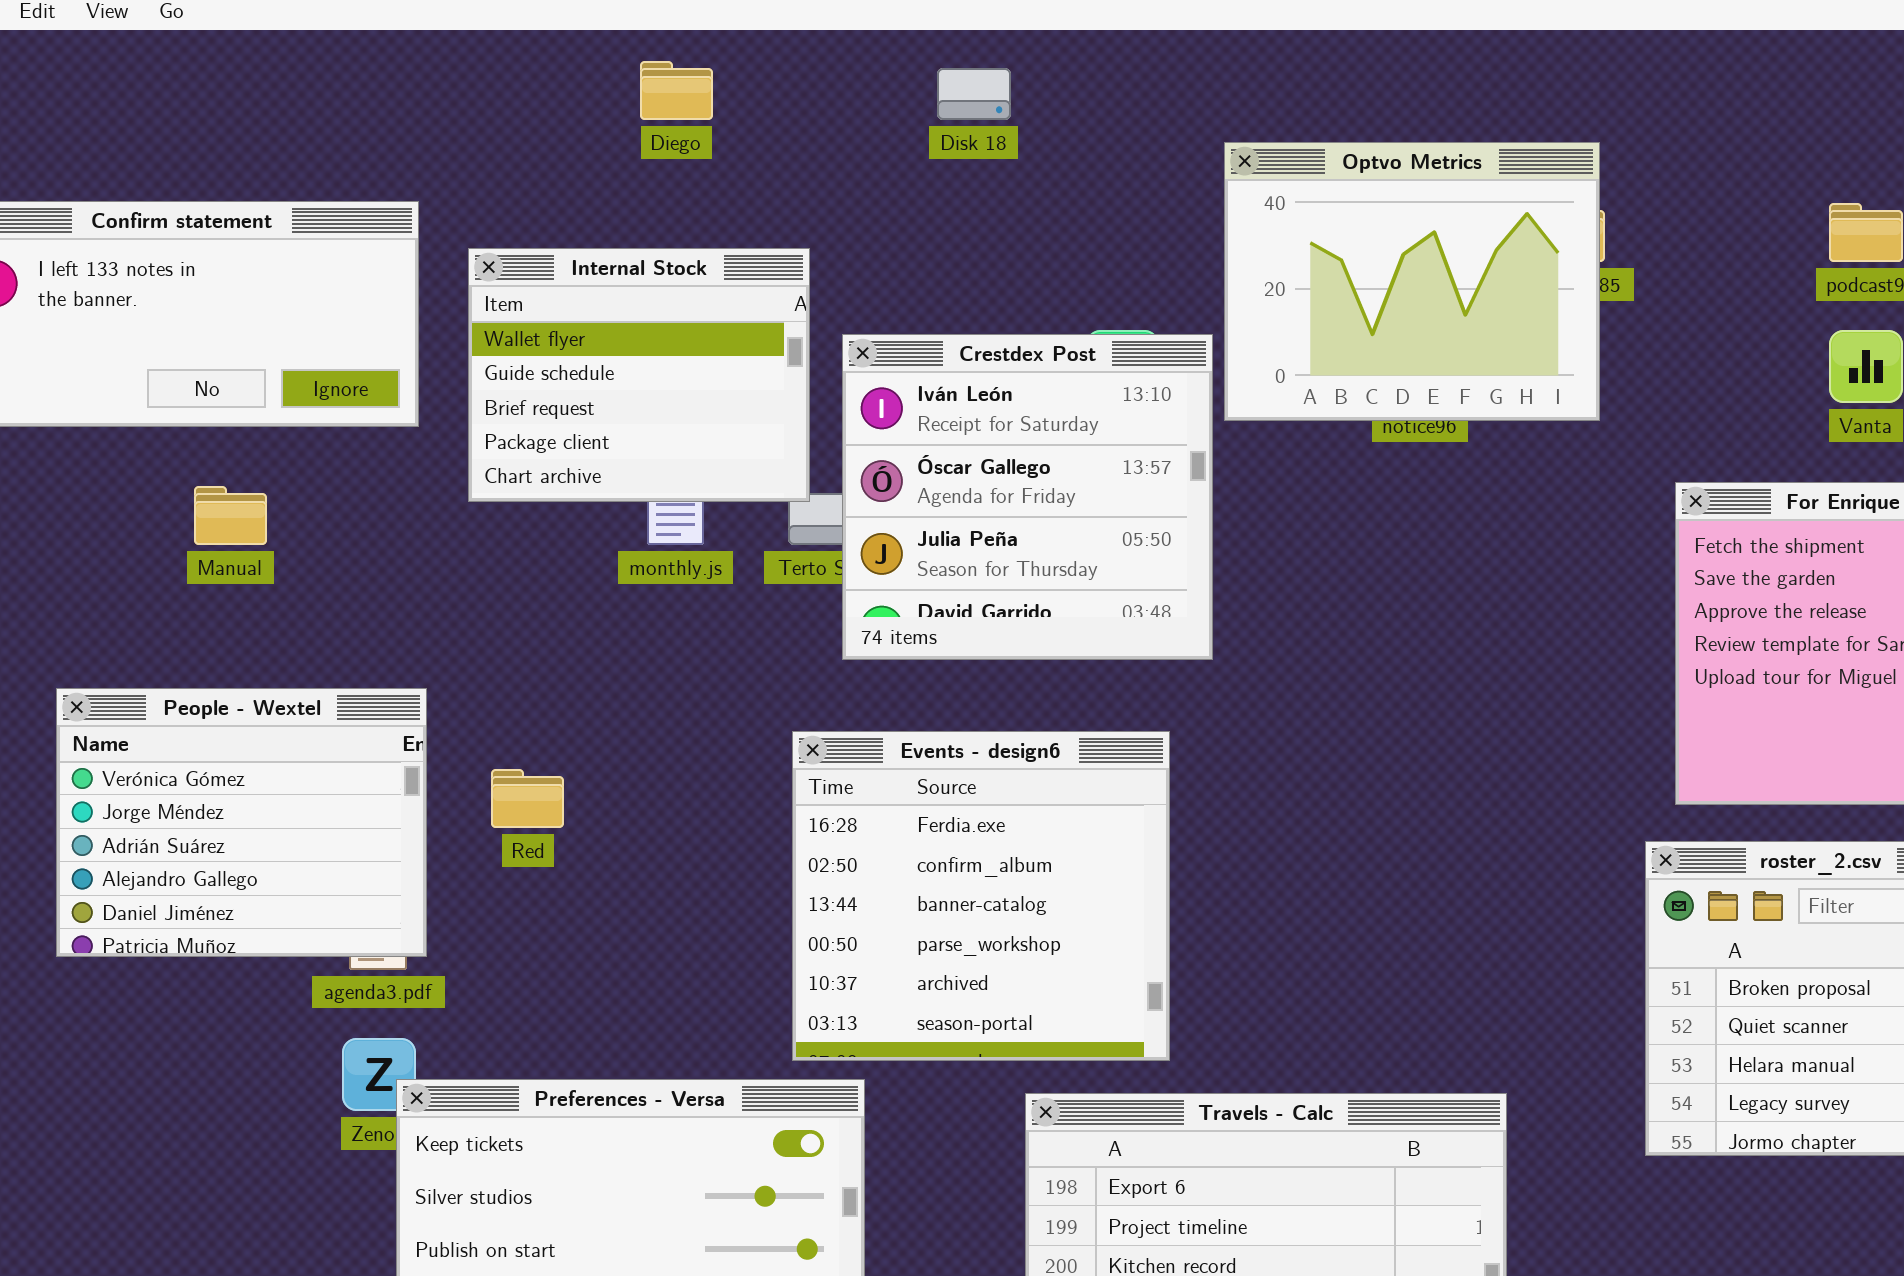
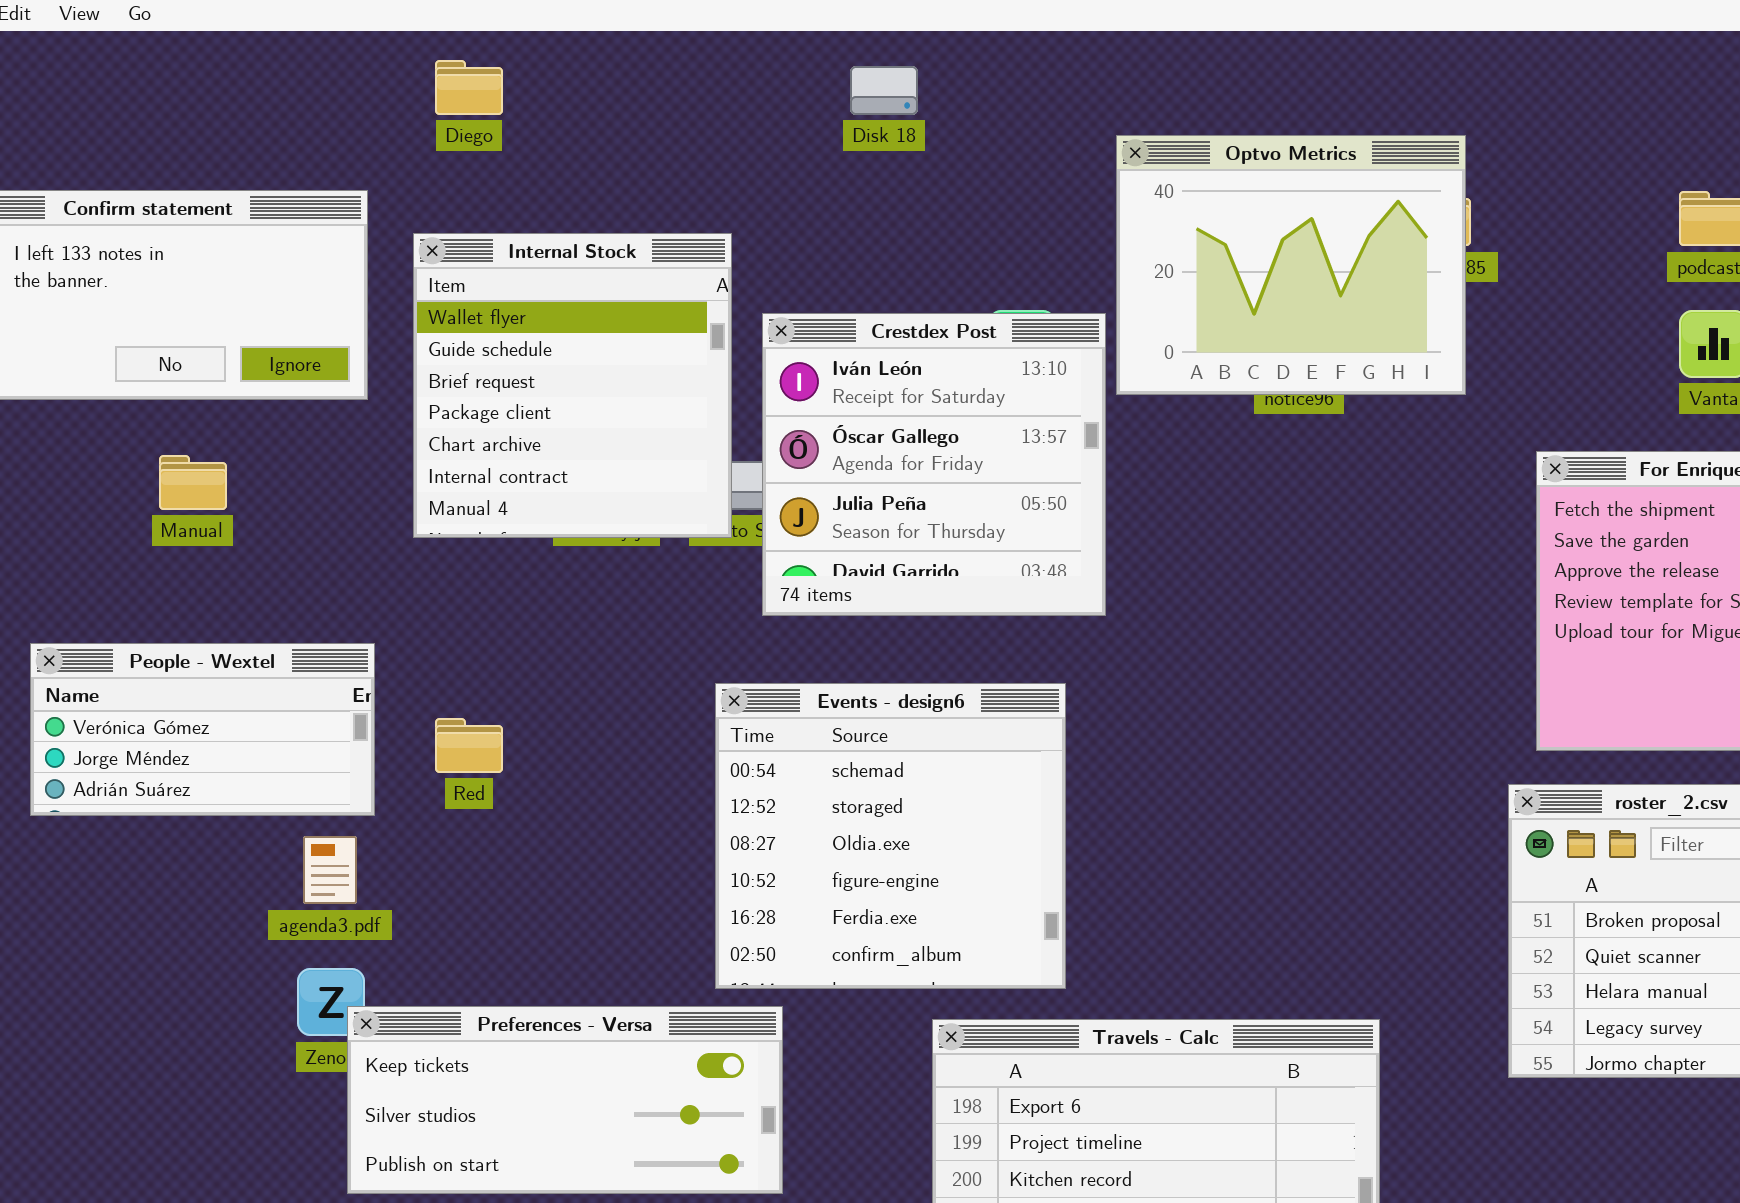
Diego: [640,61,713,120] -> [435,60,503,115], moved
Internal Stock: [468,248,810,502] -> [413,233,732,538], resized
People - Wextel: [56,688,427,957] -> [30,643,375,816], resized
Events - design6: [792,731,1170,1061] -> [715,683,1066,989], scrolled up 4 rows

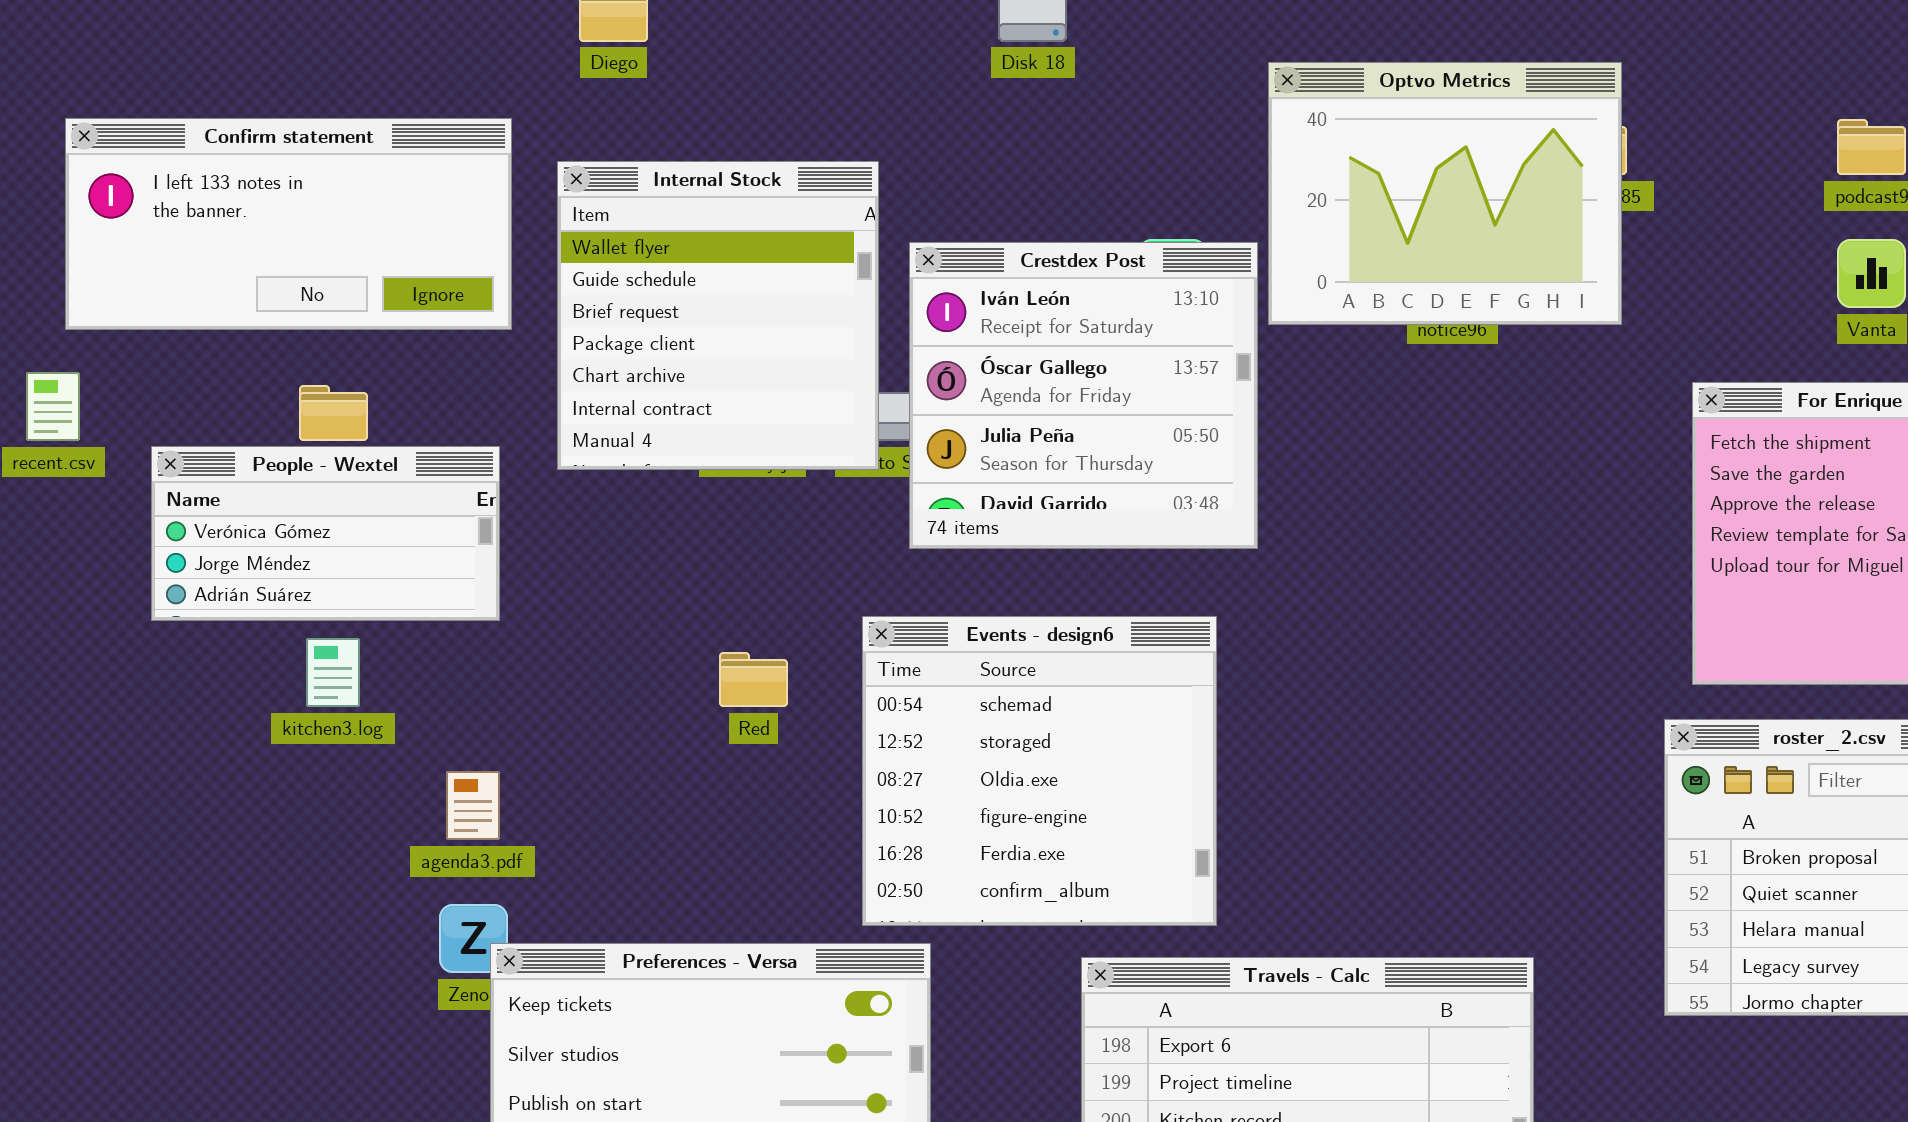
People - Wextel: [30,643,375,816] -> [151,446,500,621], moved
Red: [435,718,503,773] -> [719,652,788,707], moved

